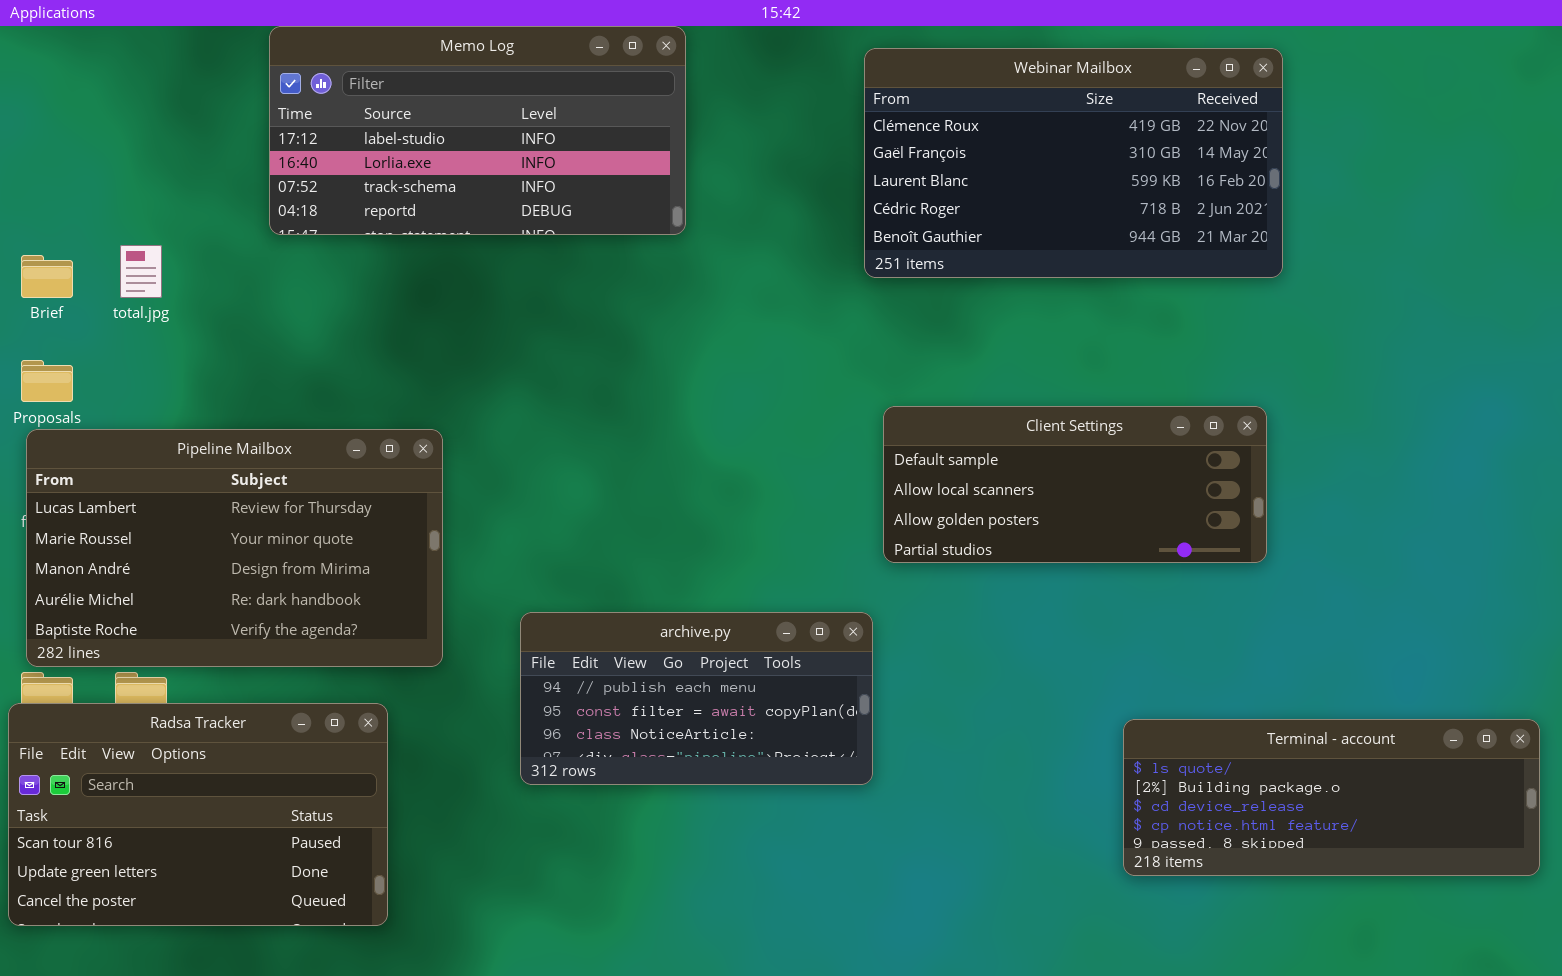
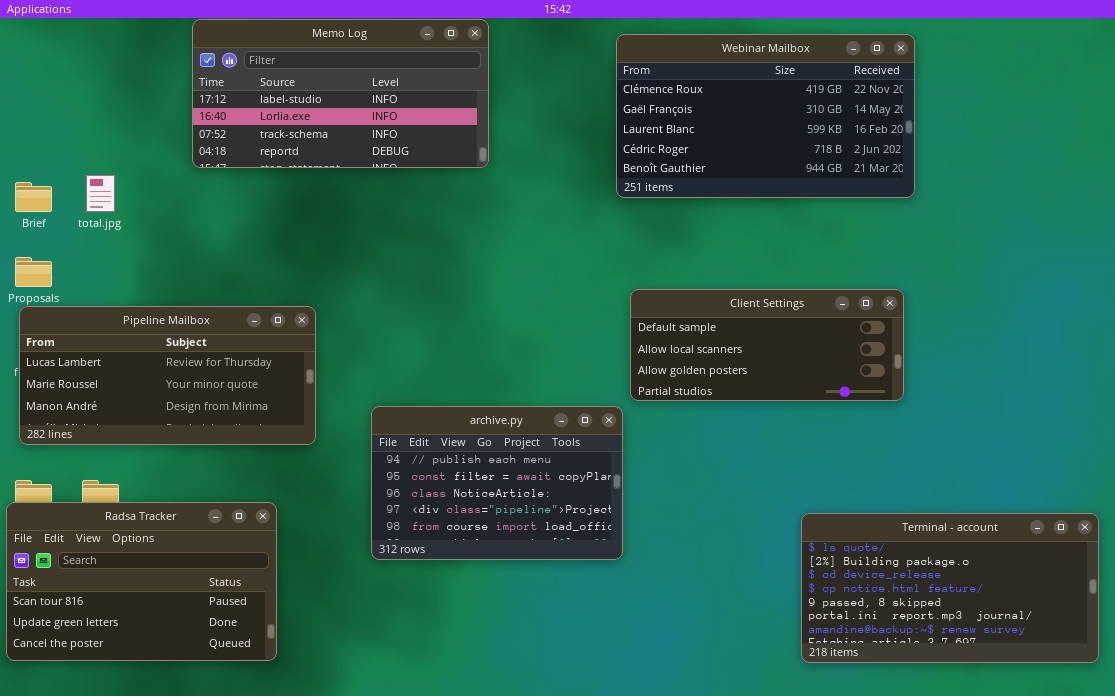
Pipeline Mailbox: [26,429,443,667] -> [19,306,316,445], resized
archive.py: [520,612,873,785] -> [371,406,623,560], resized
Terminal - account: [1123,719,1540,876] -> [801,513,1099,663], resized

